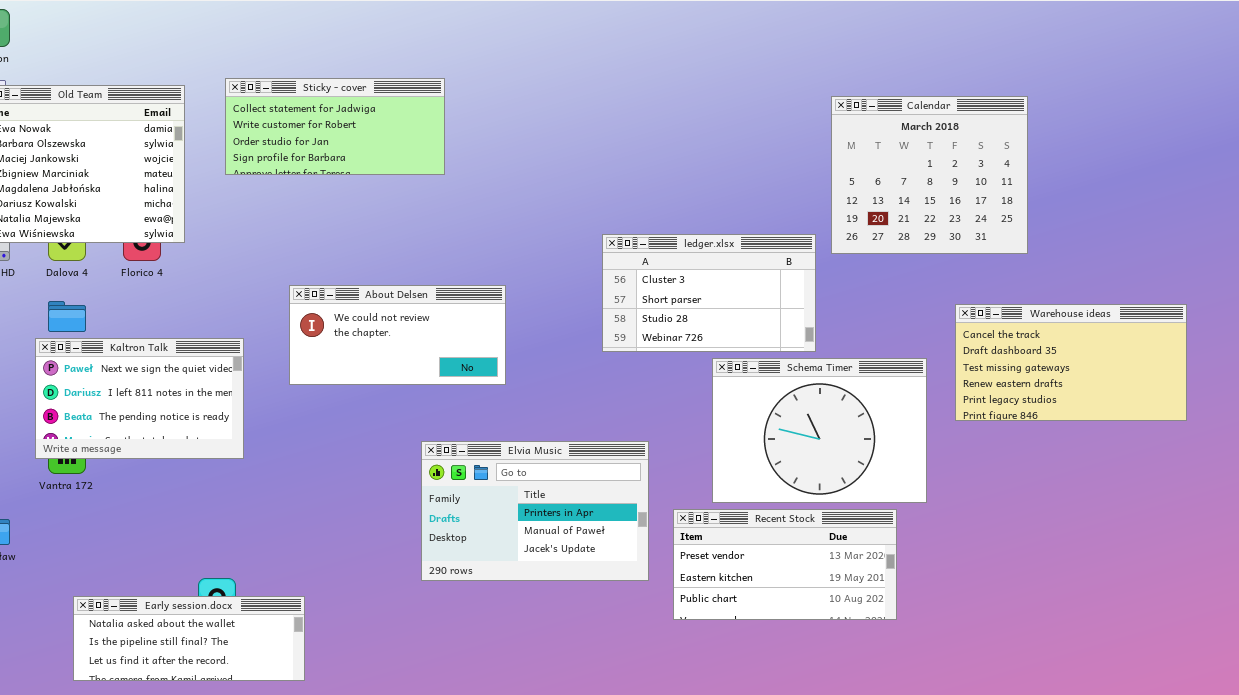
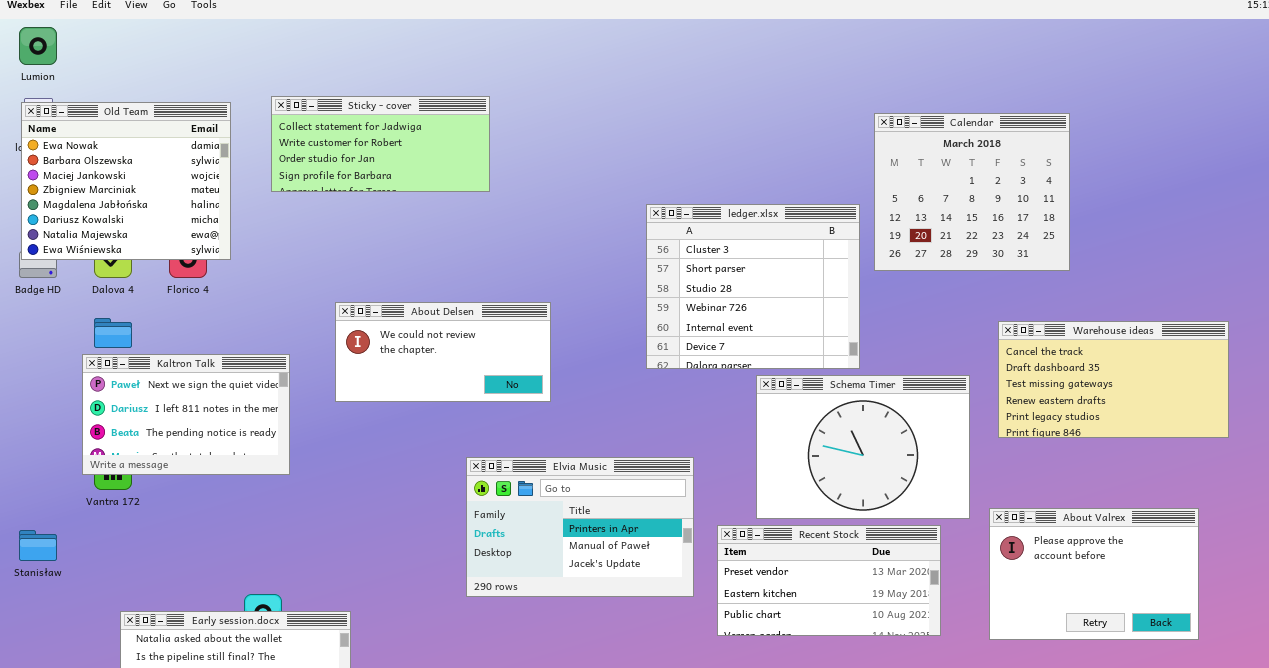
ledger.xlsx: [602,234,816,352] -> [646,204,860,369], resized
About Valrex: none -> [989,508,1199,640], opened

